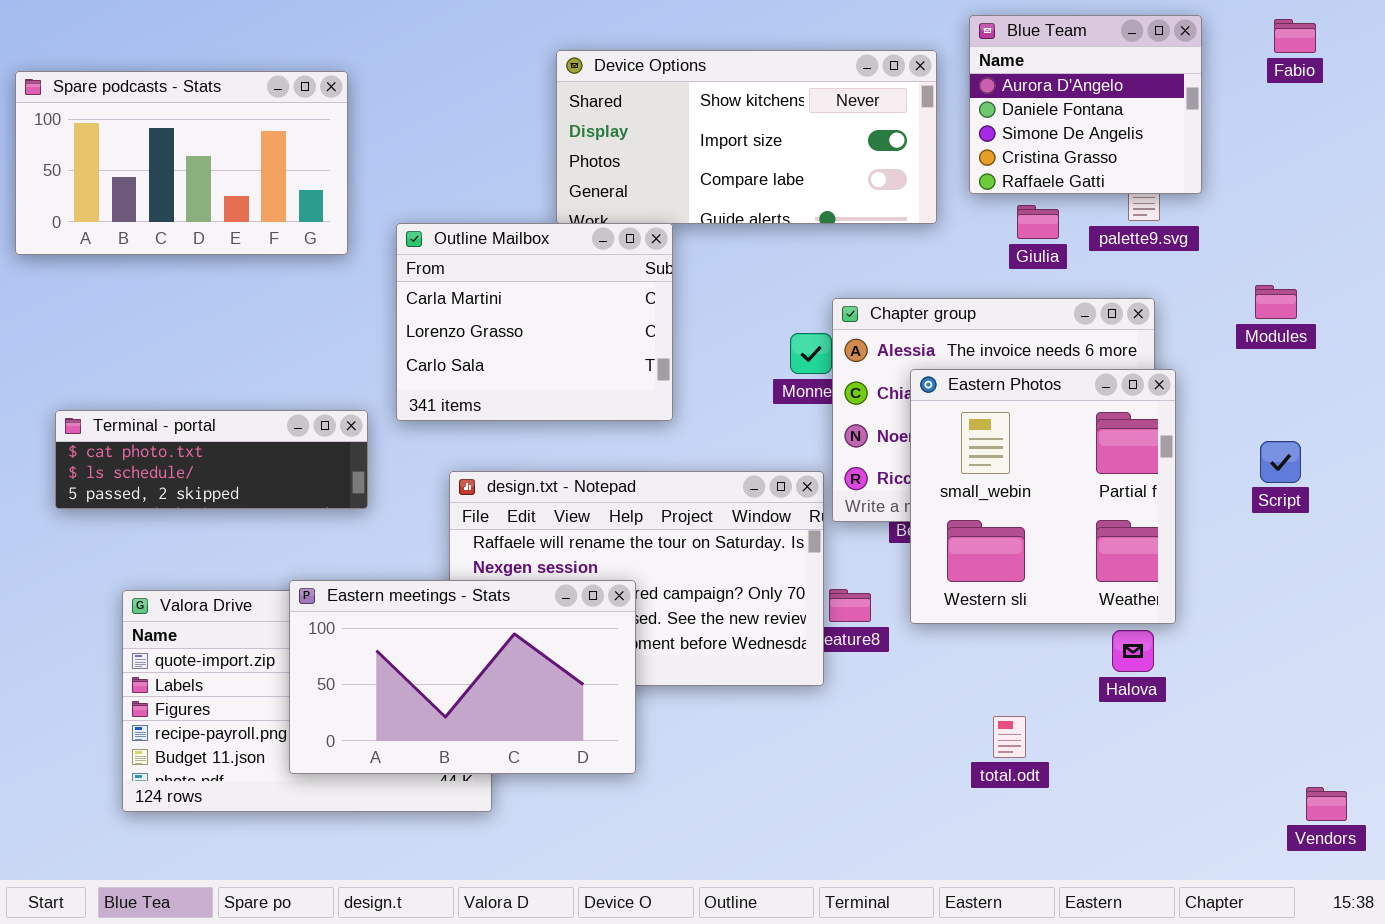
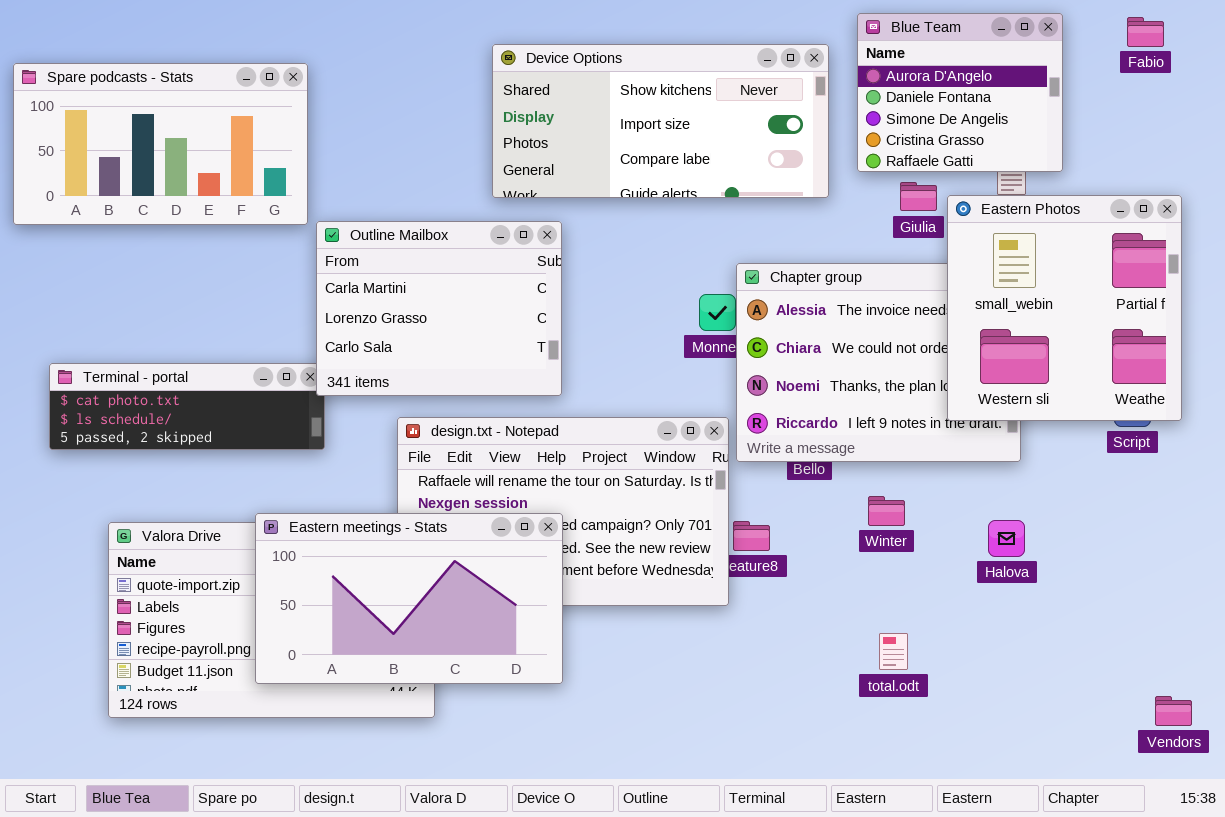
Outline Mailbox: [396,223,673,421] -> [316,221,562,396], moved
Eastern Photos: [910,369,1176,624] -> [947,195,1182,421], moved
Halova: [1112,630,1154,672] -> [988,520,1025,557], moved

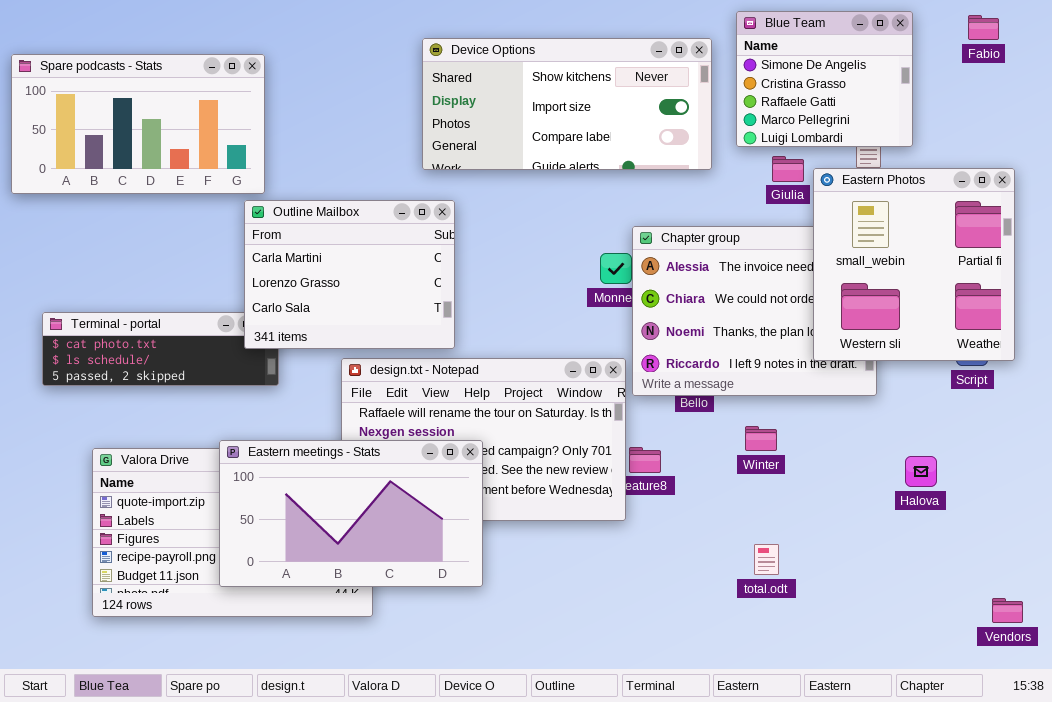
Blue Team: [857,13,1063,172] -> [736,11,913,147], scrolled down 2 rows
Outline Mailbox: [316,221,562,396] -> [244,200,455,349], moved
Halova: [988,520,1025,557] -> [905,456,937,487], moved

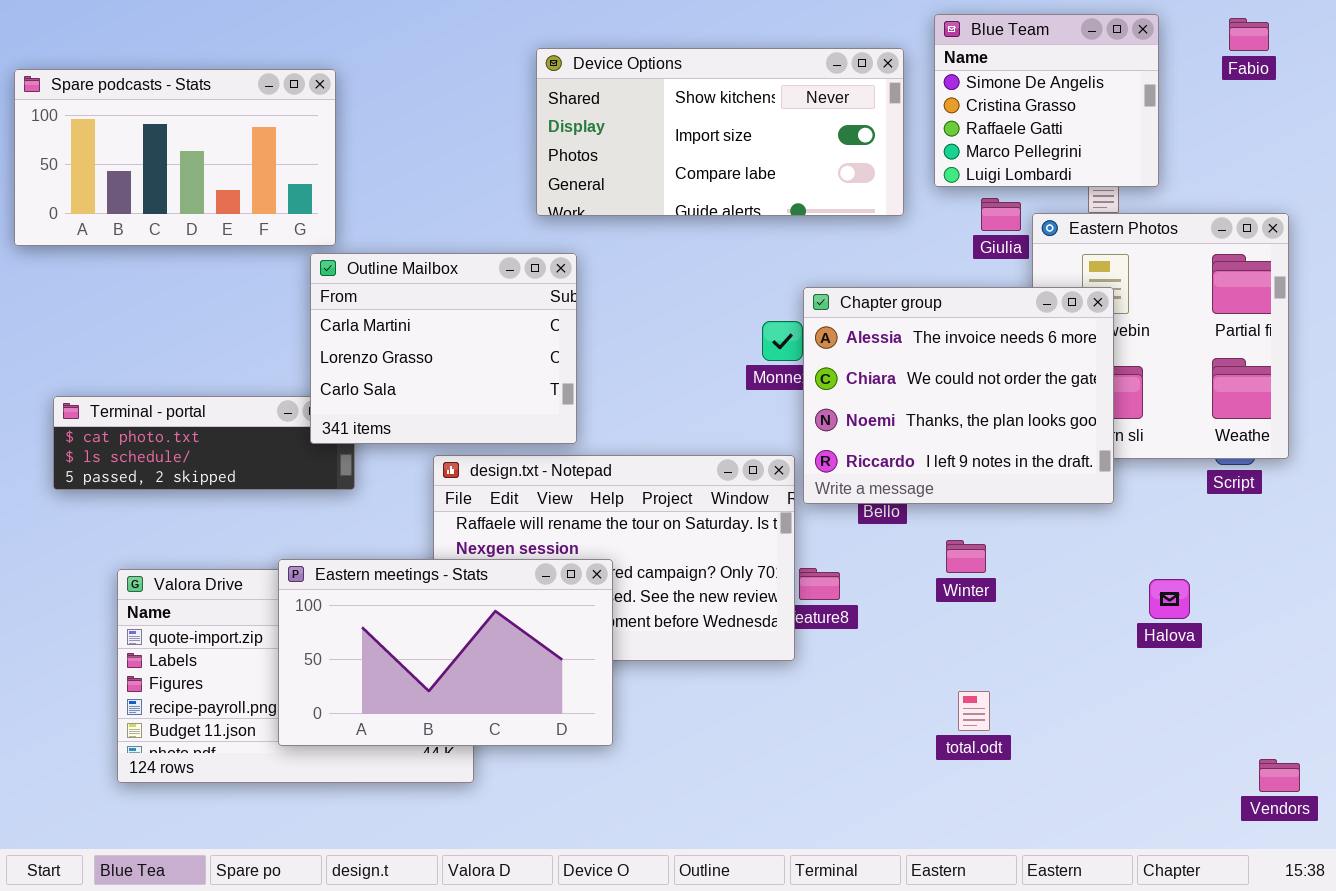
Chapter group: [632,226,877,396] -> [803,287,1114,504], raised

